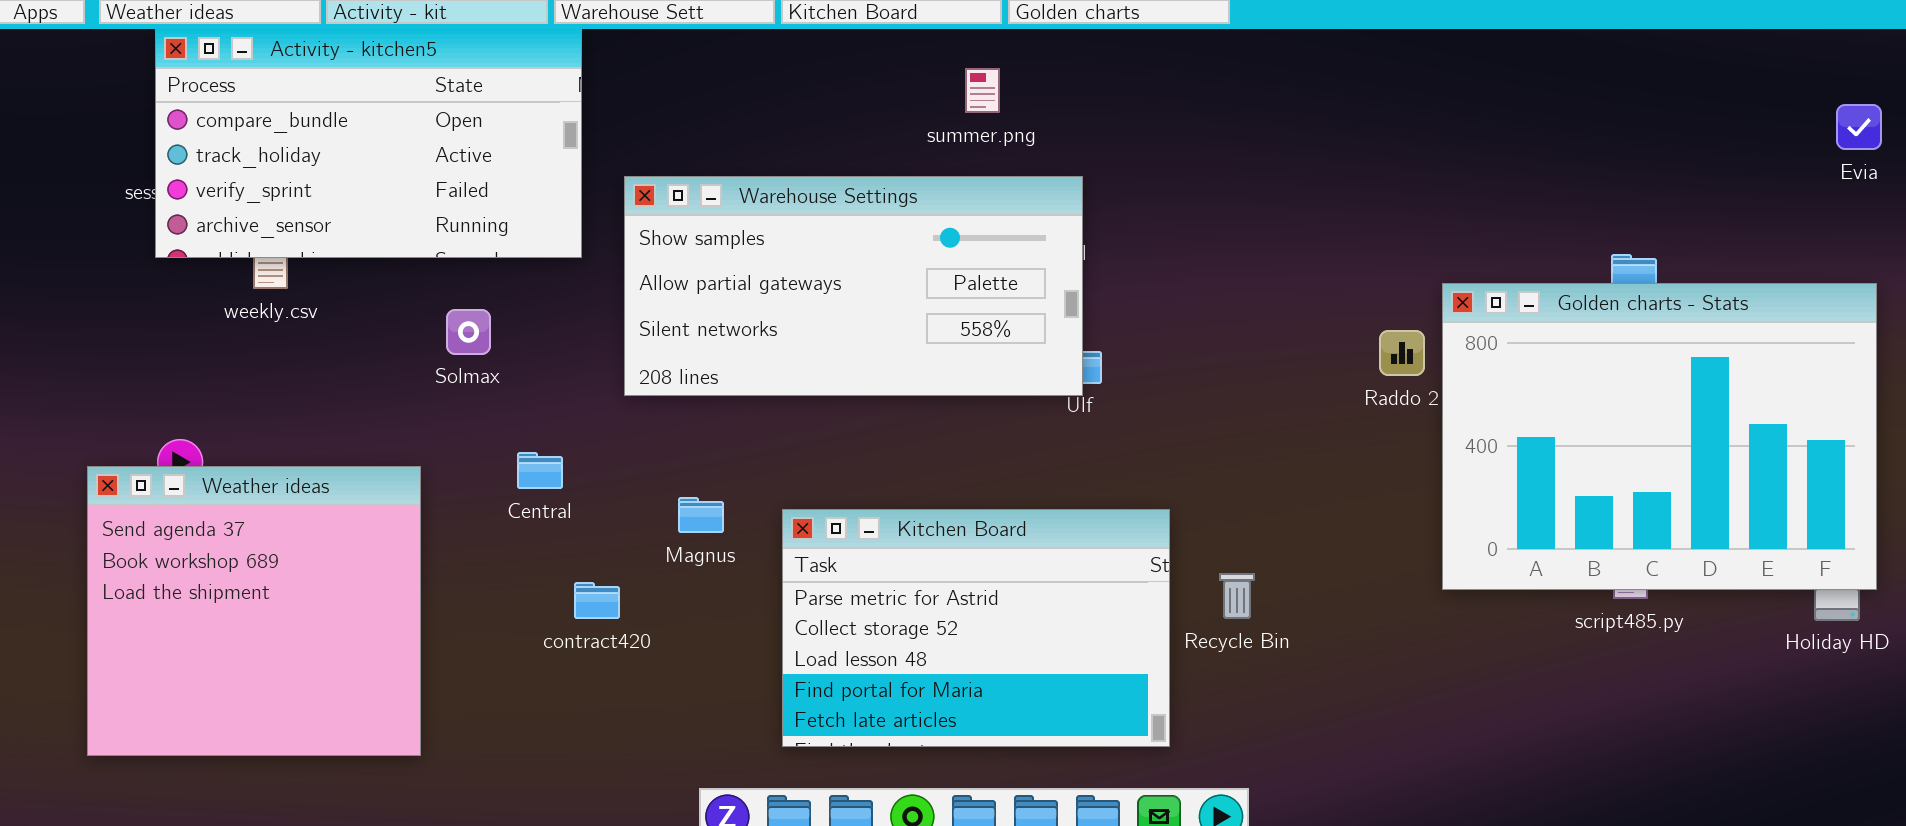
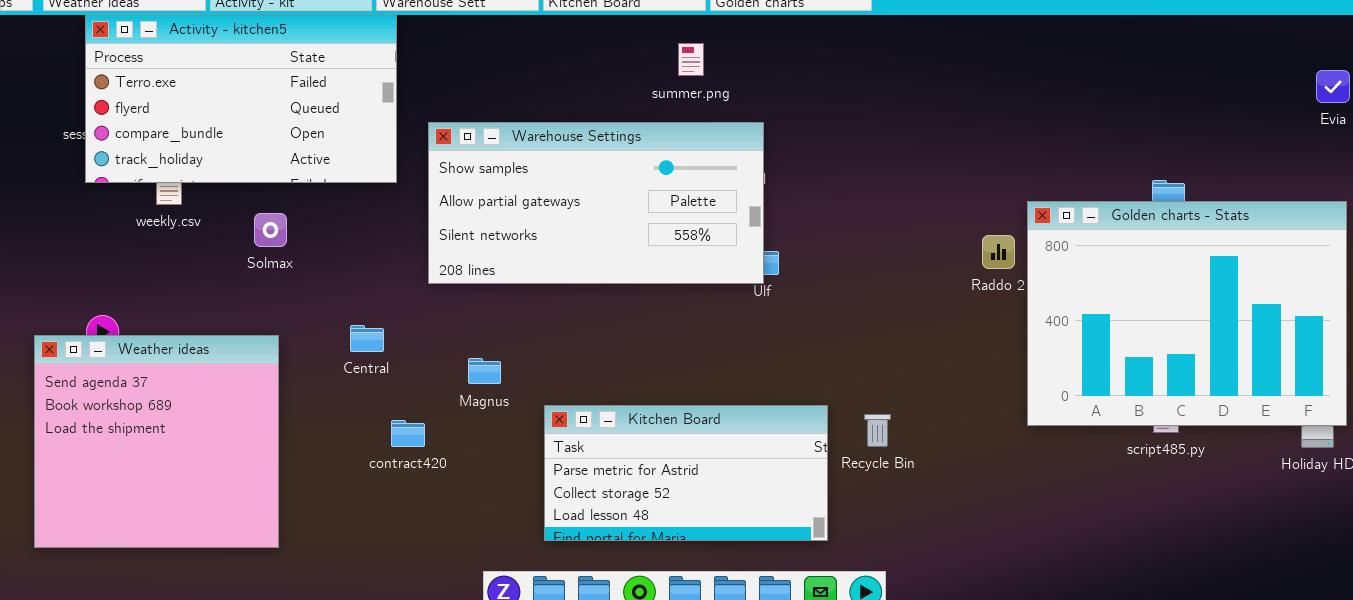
Activity - kitchen5: [155,29,582,258] -> [85,15,397,183], scrolled up 2 rows
Solmax: [446,309,491,355] -> [254,213,287,247], moved
Kitchen Board: [782,509,1170,747] -> [544,405,828,541], resized

